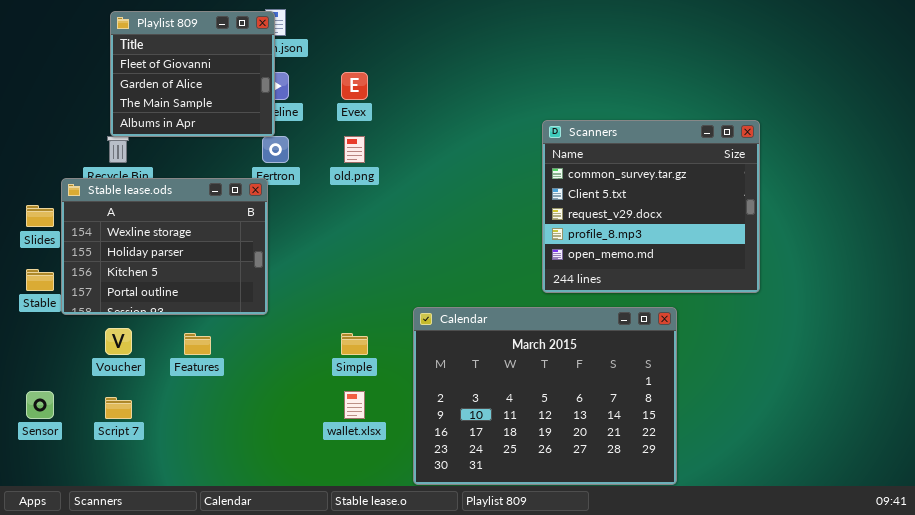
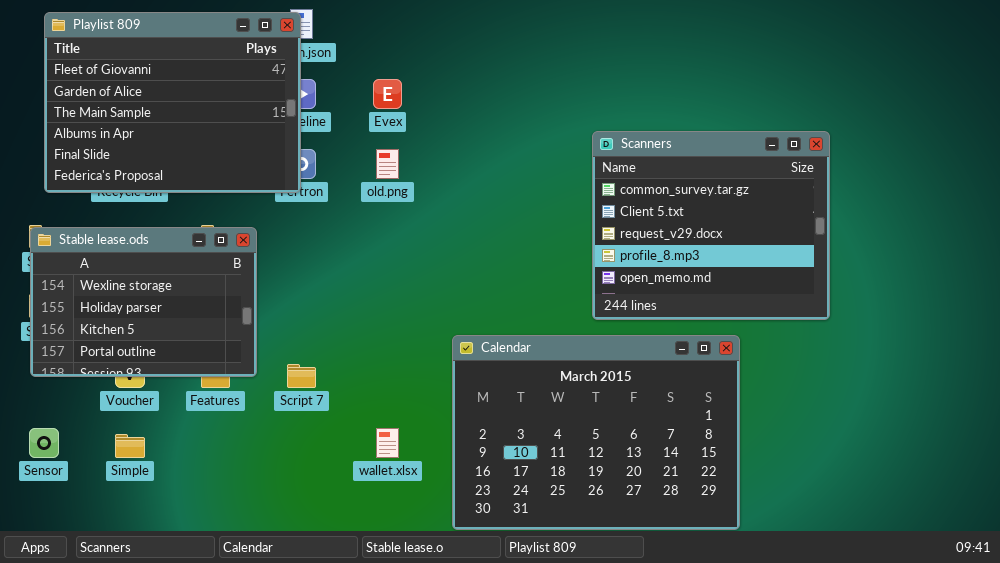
Playlist 809: [110,11,275,137] -> [44,12,301,193], resized
Stable lease.ods: [61,178,268,315] -> [30,227,257,377], moved
Simple: [341,333,368,355] -> [115,434,145,458], moved
Script 7: [105,397,132,419] -> [287,364,316,388], moved

